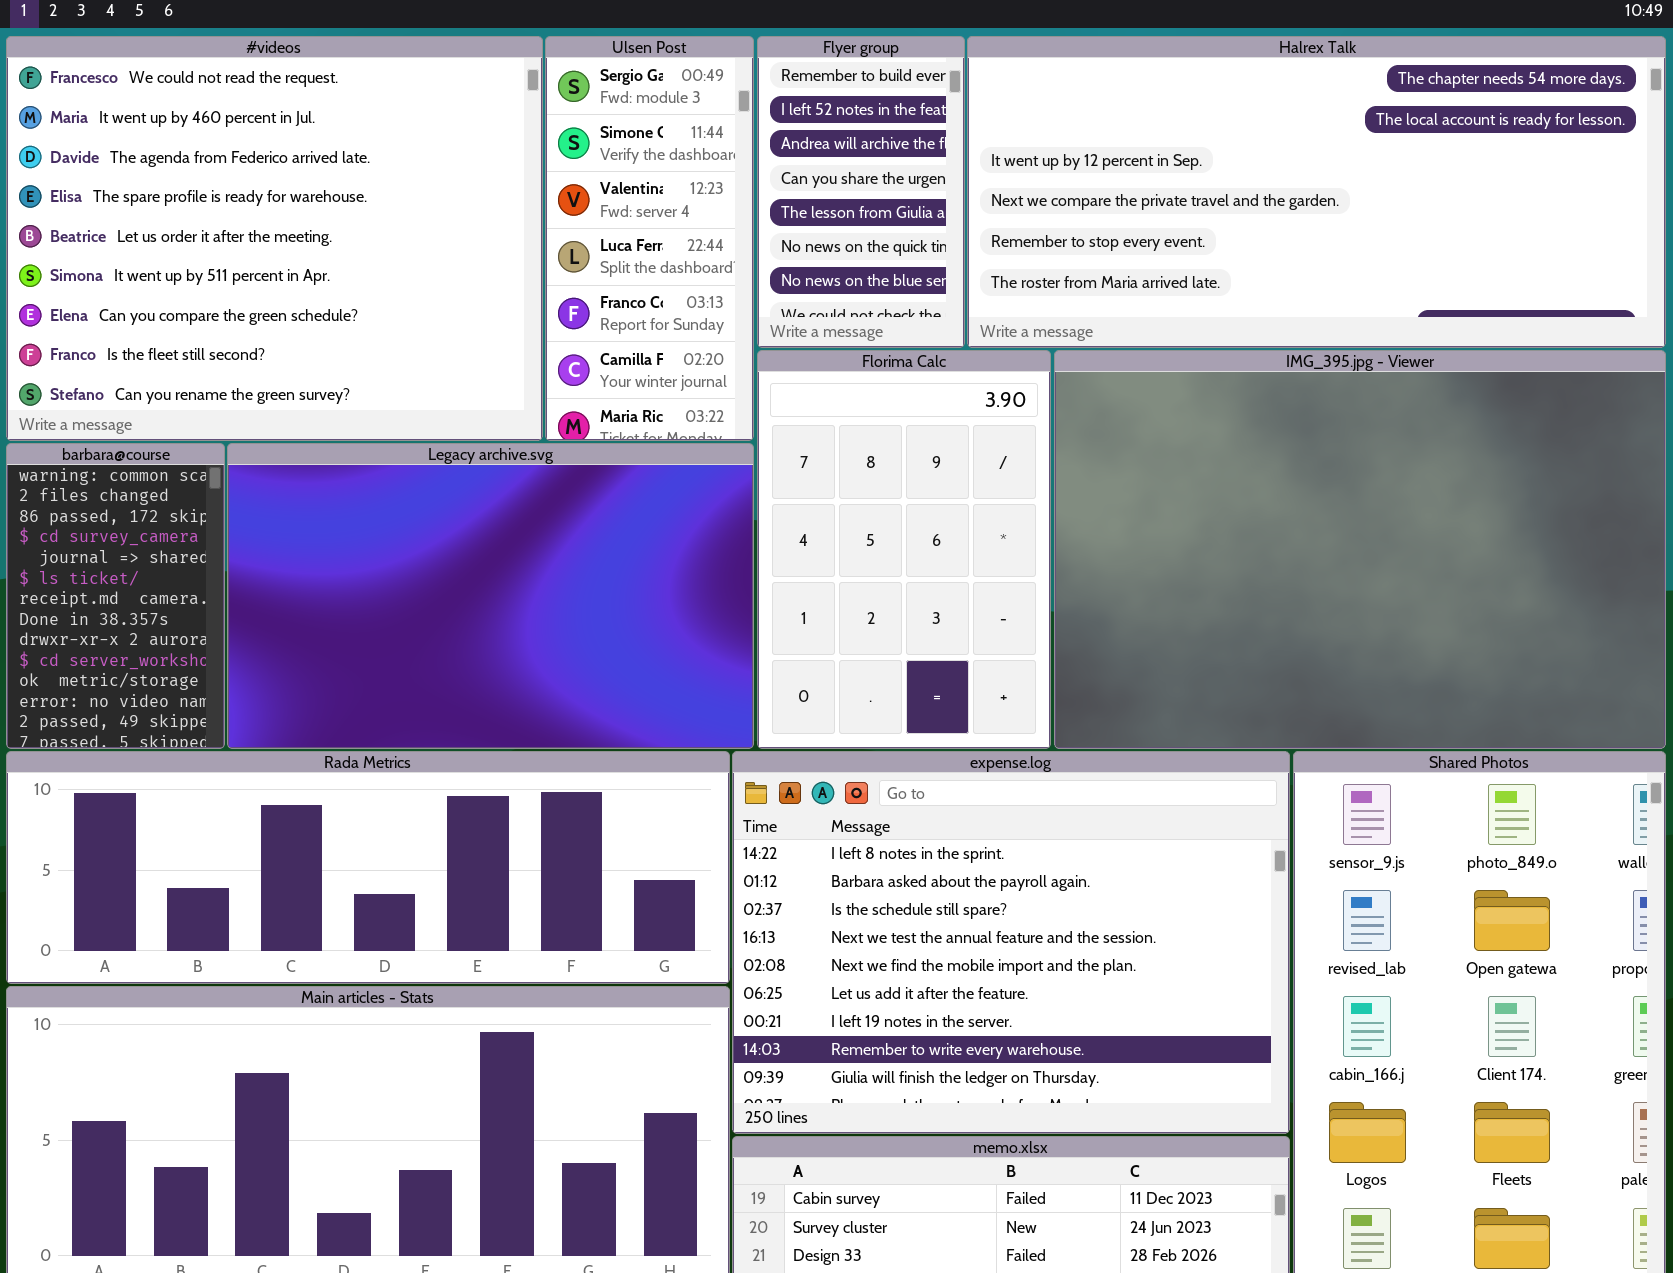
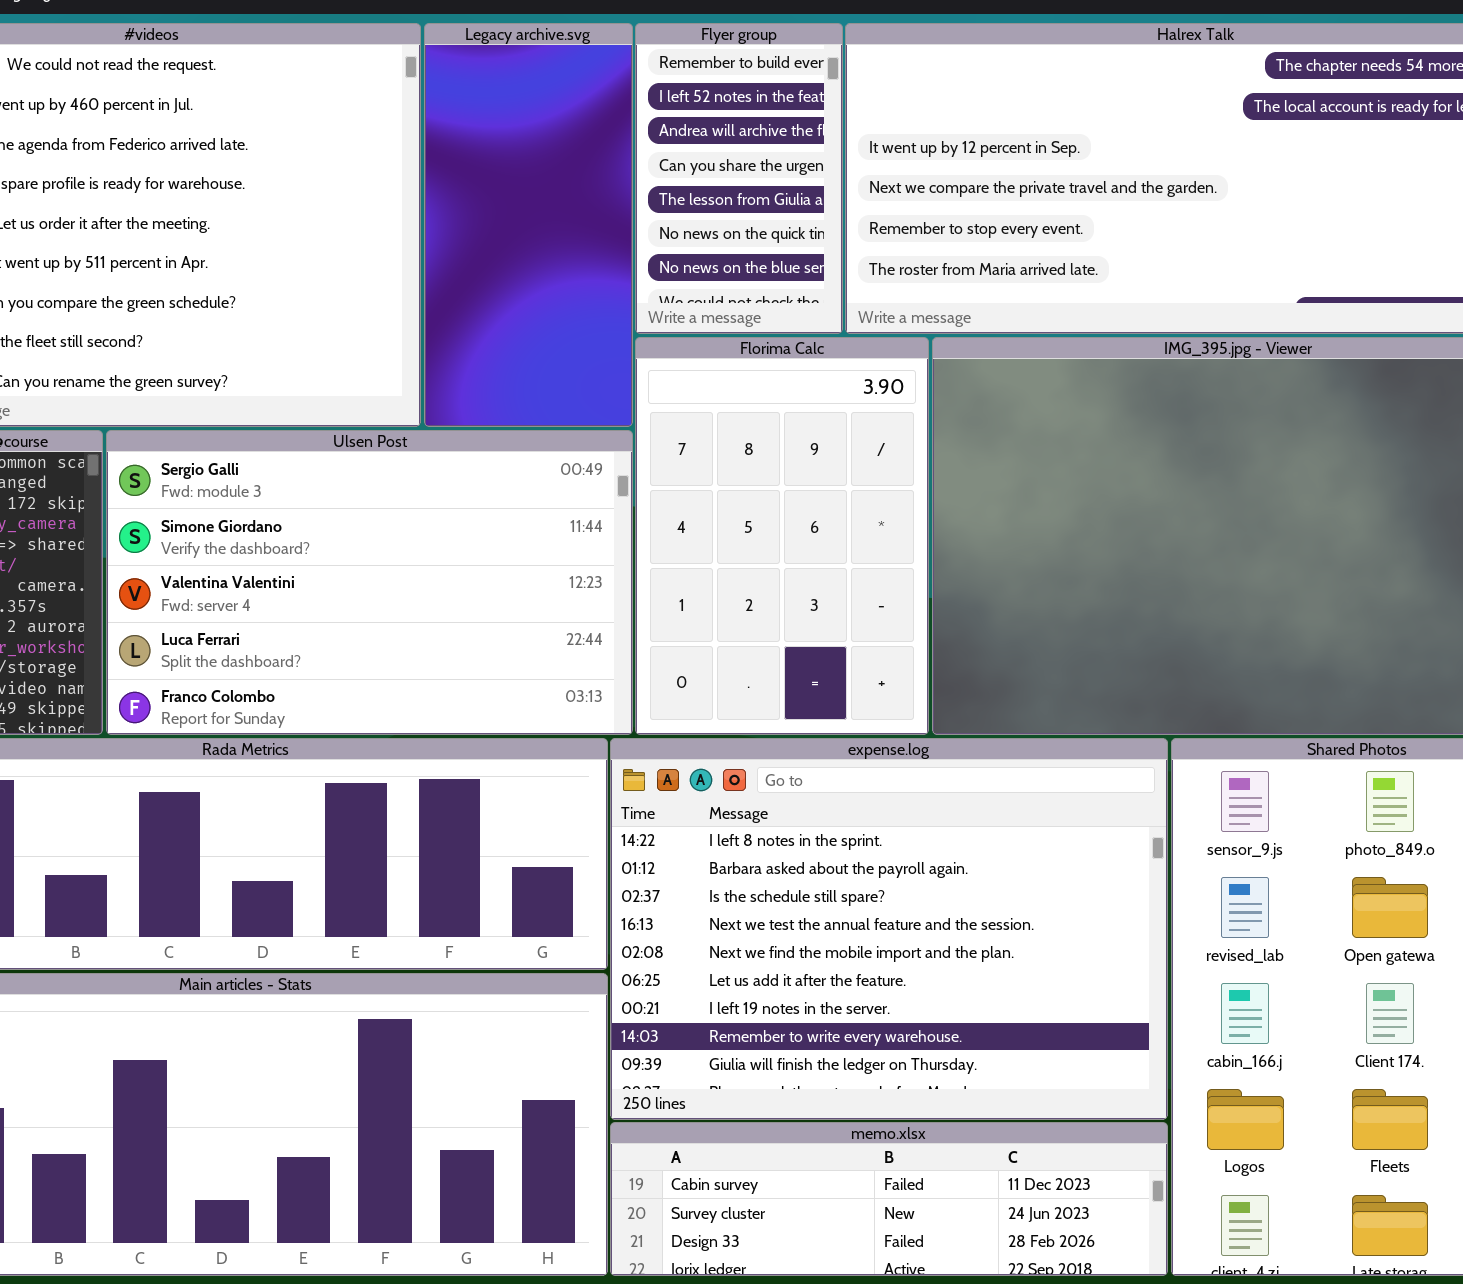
Ulsen Post: [545,36,754,441] -> [106,430,633,735], moved, resized
Legacy archive.svg: [227,443,754,749] -> [424,23,633,427], moved, resized

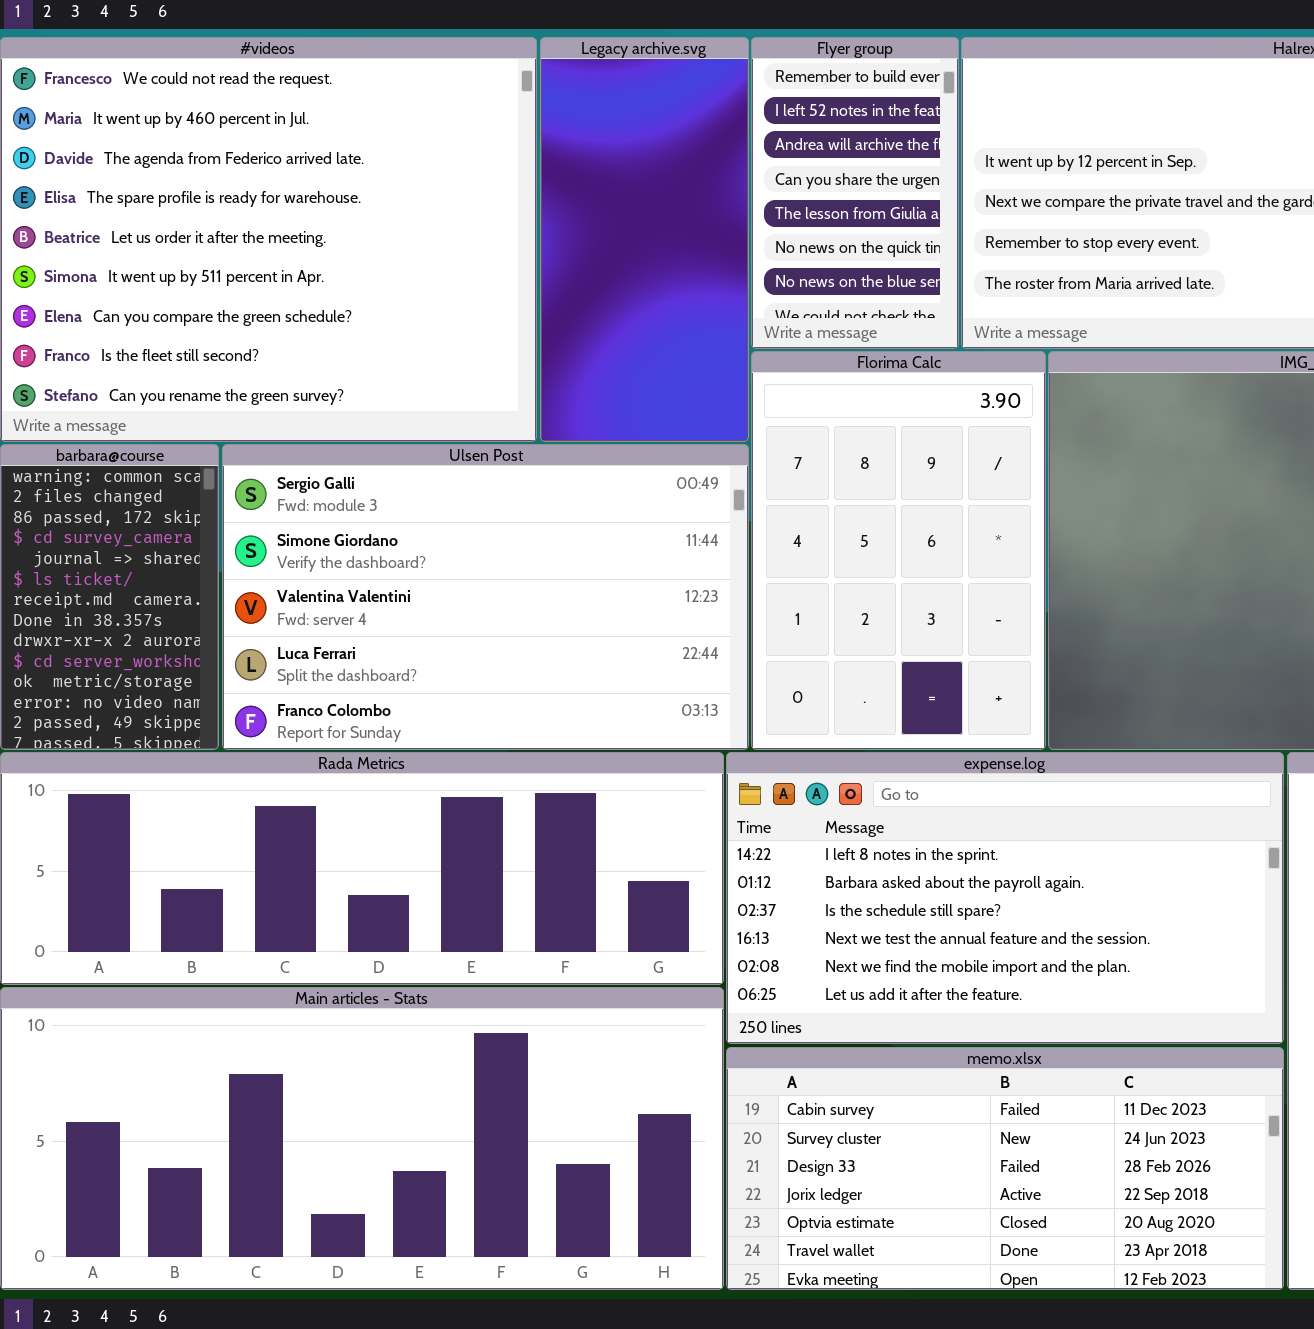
expense.log: [610,738,1168,1120] -> [726,752,1284,1044], resized
memo.xlsx: [610,1122,1168,1276] -> [726,1047,1284,1290], resized

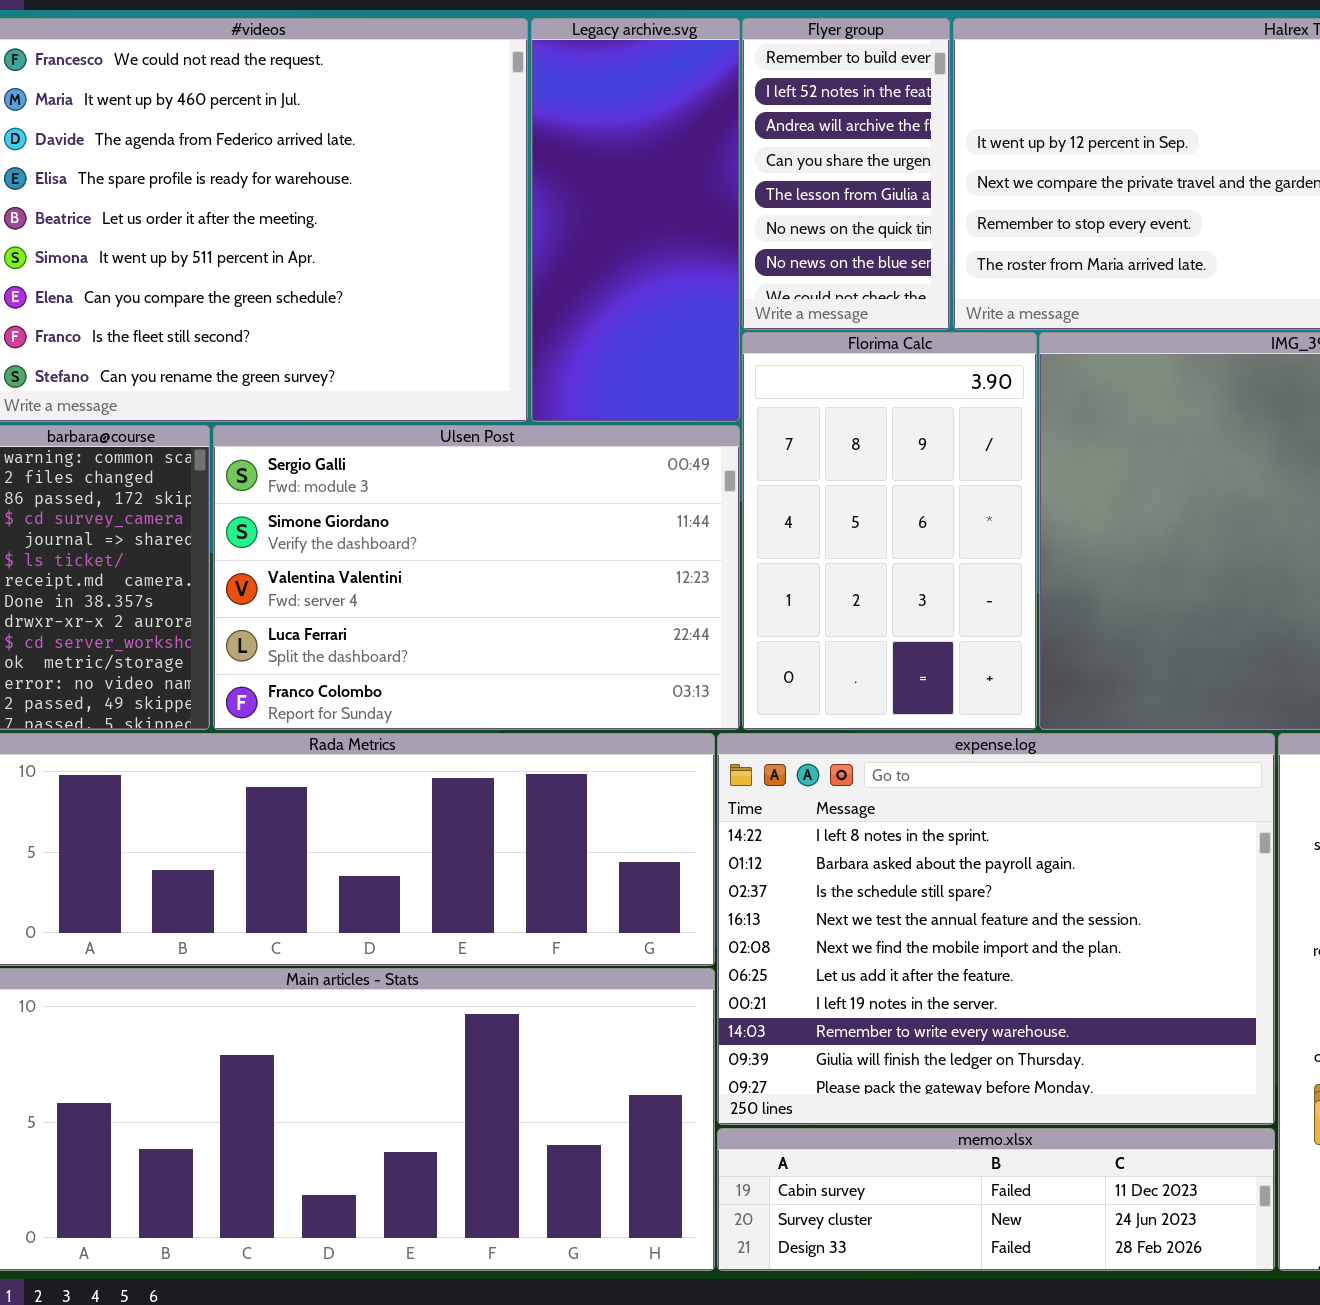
expense.log: [726,752,1284,1044] -> [717,733,1275,1125], resized
memo.xlsx: [726,1047,1284,1290] -> [717,1128,1275,1271], resized

